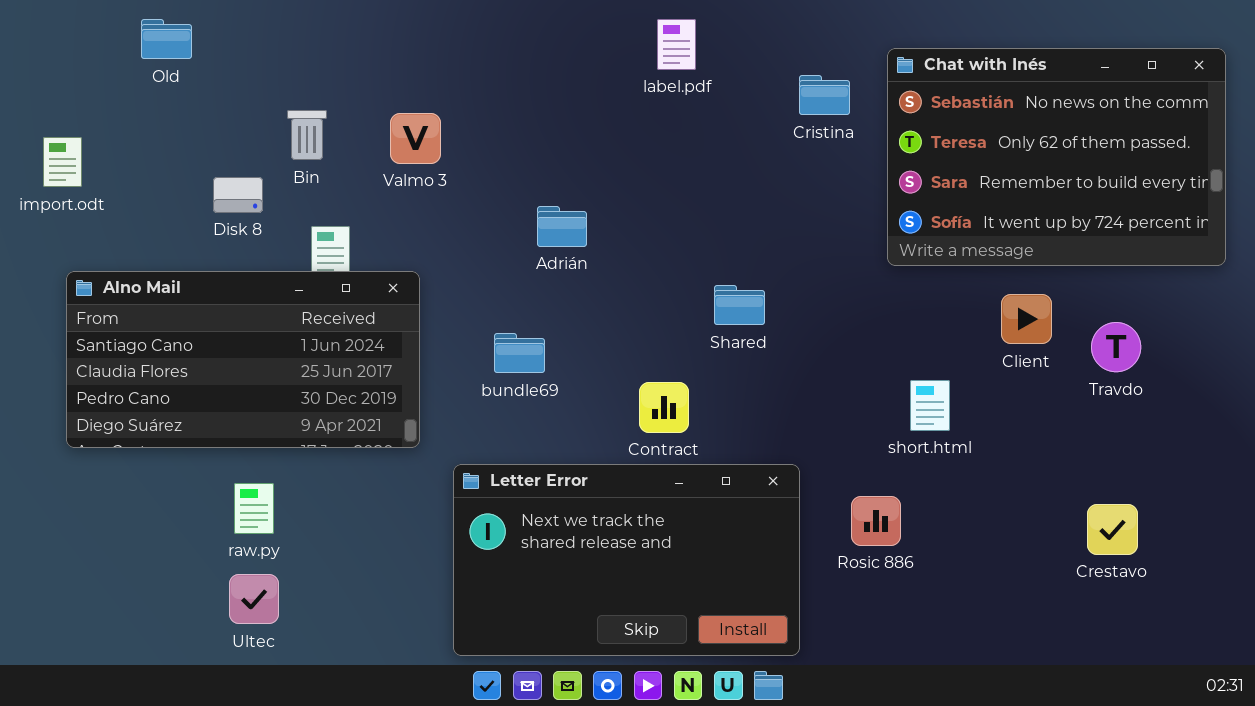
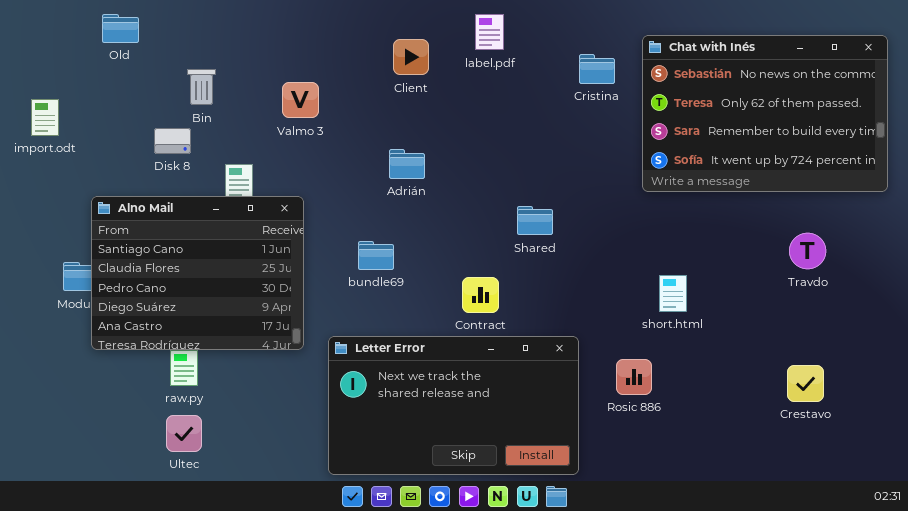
Bin: [287,110,327,160] -> [187,69,216,105], moved
Alno Mail: [66,271,420,448] -> [91,196,304,350], resized
Client: [1001,294,1052,344] -> [393,39,429,75], moved

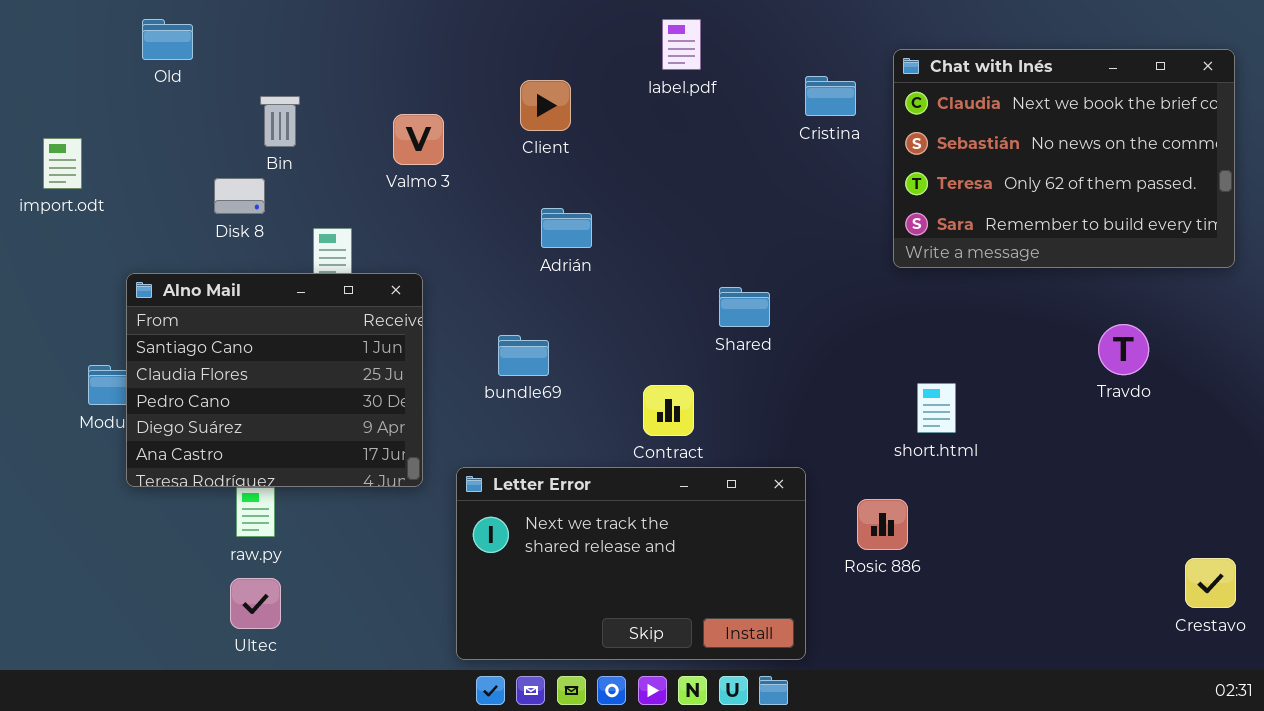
Chat with Inés: [642,35,888,192] -> [893,49,1235,268], scrolled up 1 row
Client: [393,39,429,75] -> [520,80,571,131], moved
Crestavo: [787,365,824,402] -> [1185,558,1236,608], moved

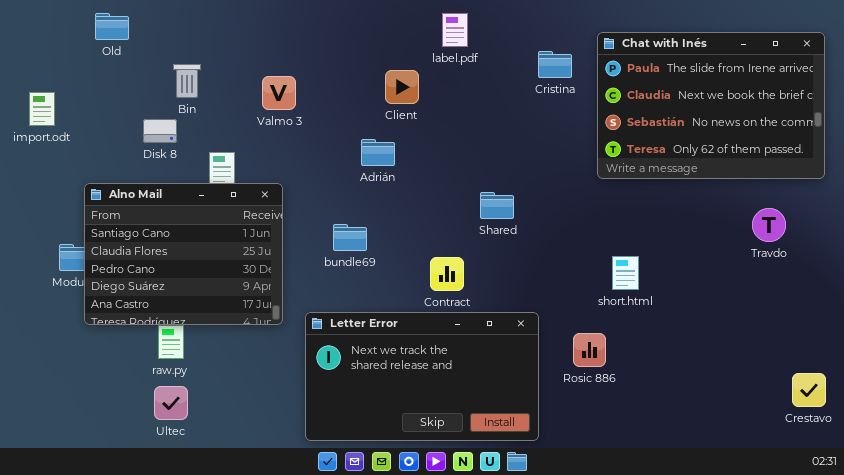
Chat with Inés: [893,49,1235,268] -> [597,32,825,179], scrolled up 1 row
Client: [520,80,571,131] -> [385,70,419,104], moved
Travdo: [1098,324,1149,375] -> [752,208,786,242], moved

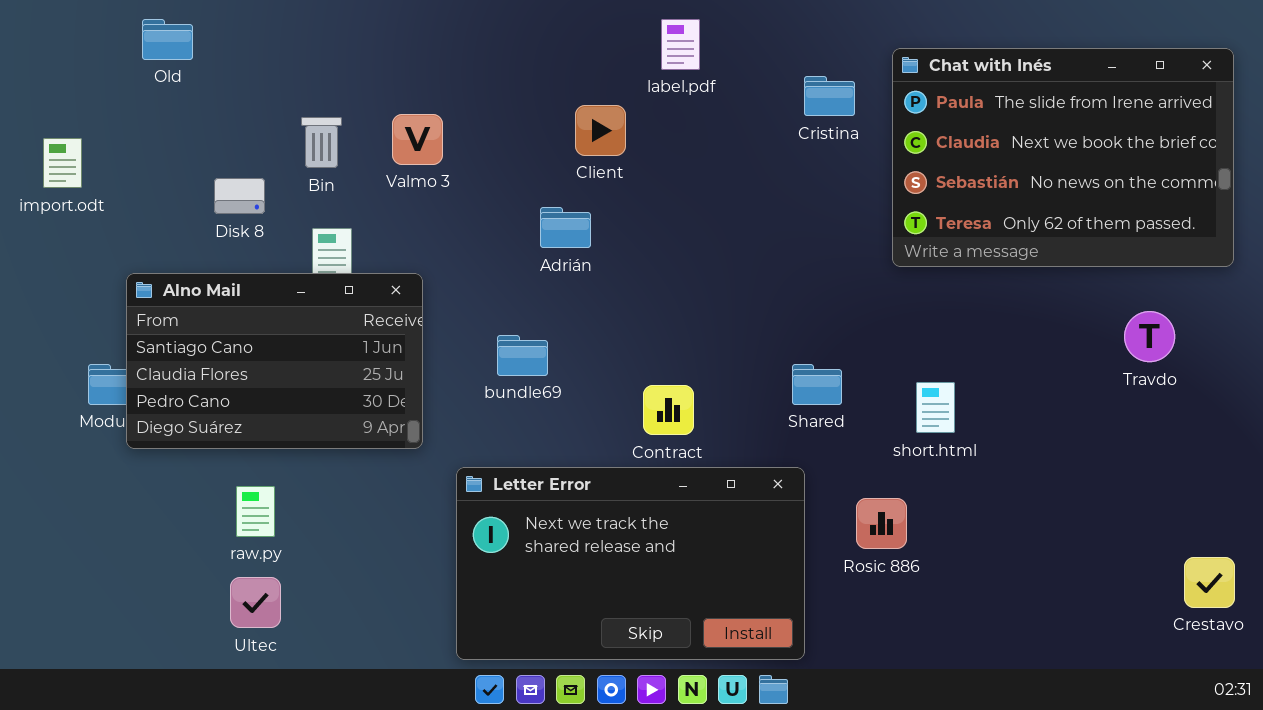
Bin: [173,64,201,98] -> [301,117,342,168], moved
Alno Mail: [84,183,283,325] -> [126,273,423,449], resized
Shared: [480,192,514,219] -> [792,364,842,405], moved

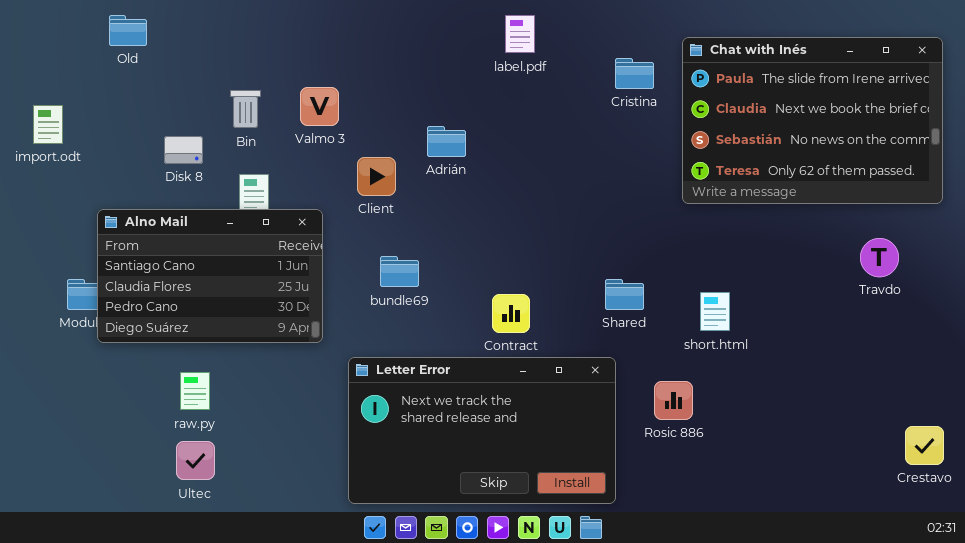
Client: [575,105,626,156] -> [357,157,396,196], moved
Adrián: [540,207,591,248] -> [427,126,466,157], moved

